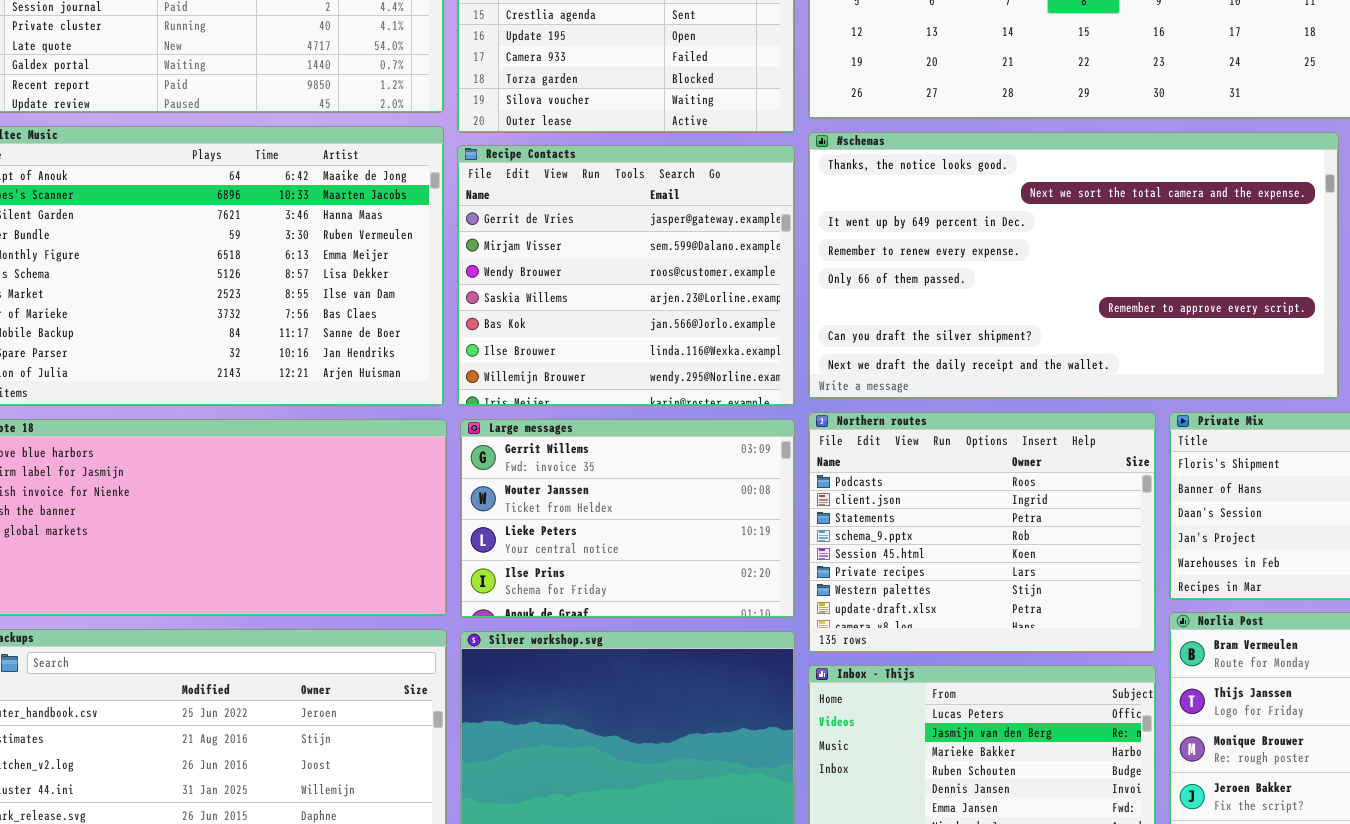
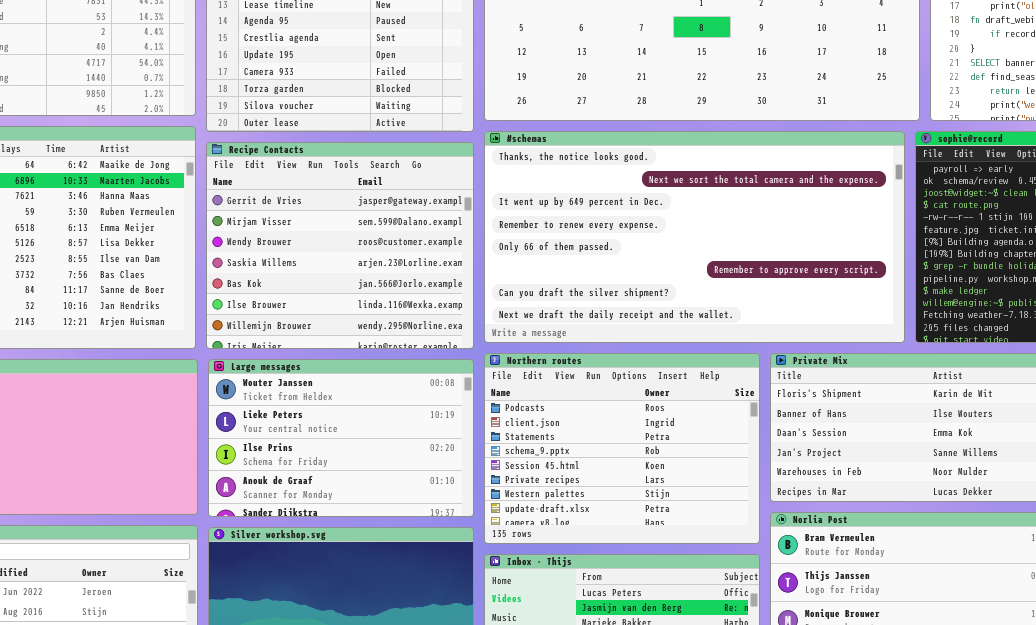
Large messages: [460,419,795,618] -> [208,359,474,517], scrolled down 1 row

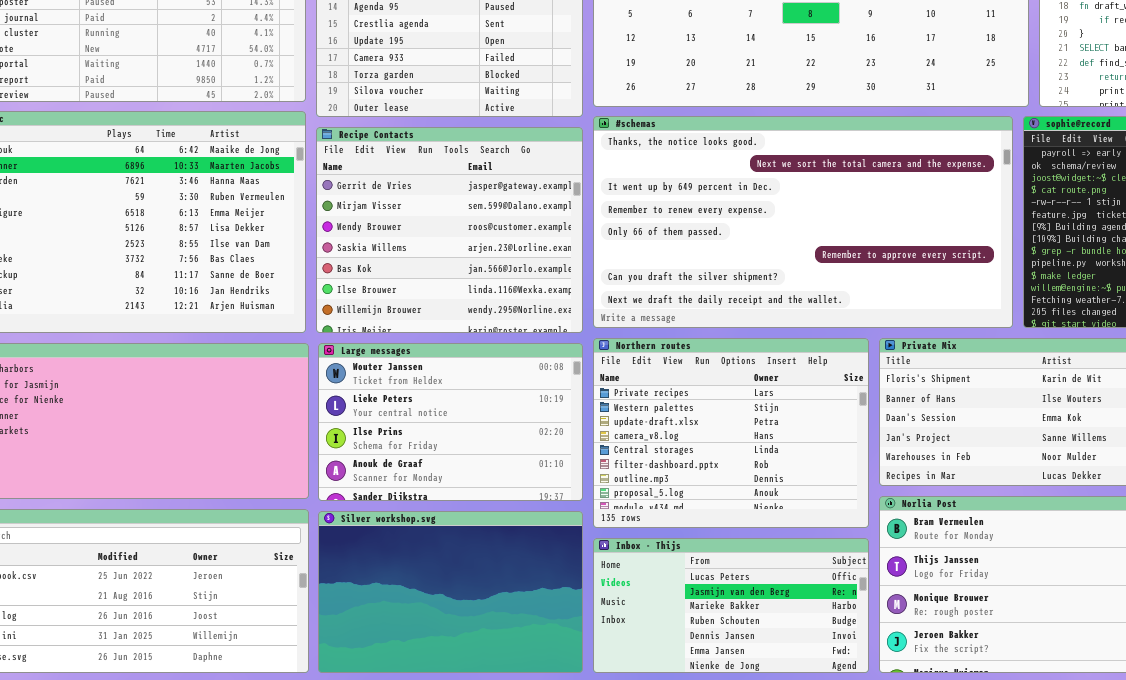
Northern routes: [484,353,760,544] -> [593,338,869,528], scrolled down 5 rows

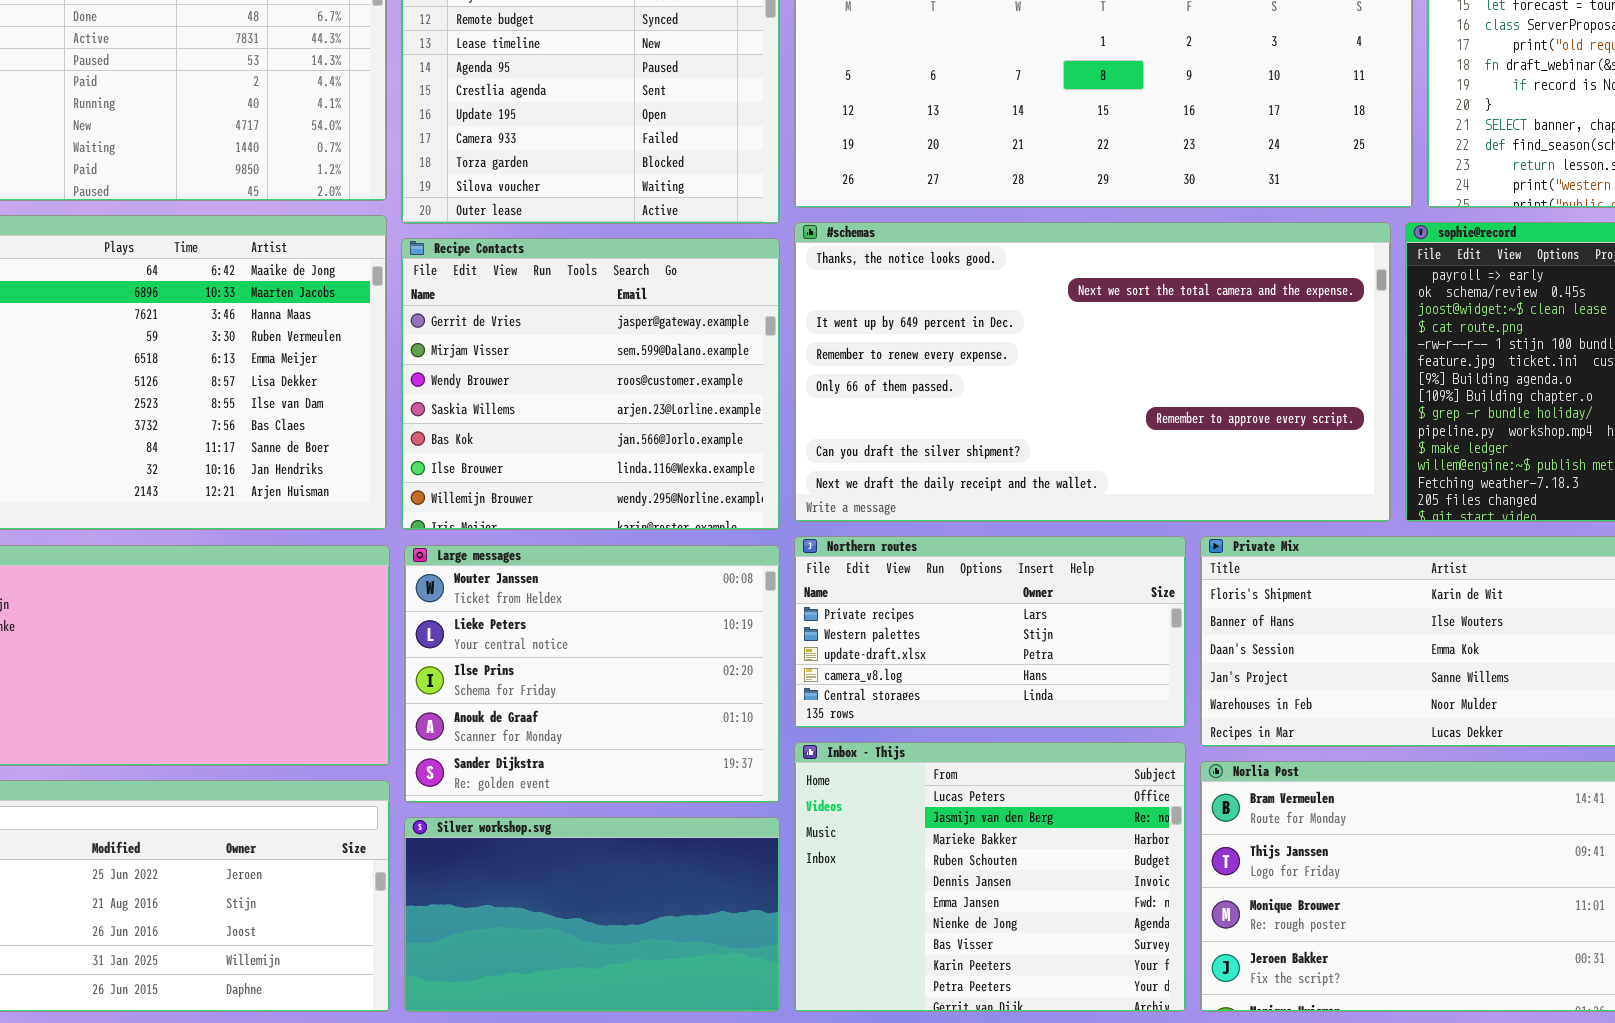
Northern routes: [593,338,869,528] -> [794,536,1186,728], resized
Large messages: [318,343,583,501] -> [404,545,780,803], resized
Silver workshop.svg: [318,511,583,673] -> [404,817,780,1012], resized
Inbox - Thijs: [593,538,869,673] -> [794,742,1186,1012], resized

